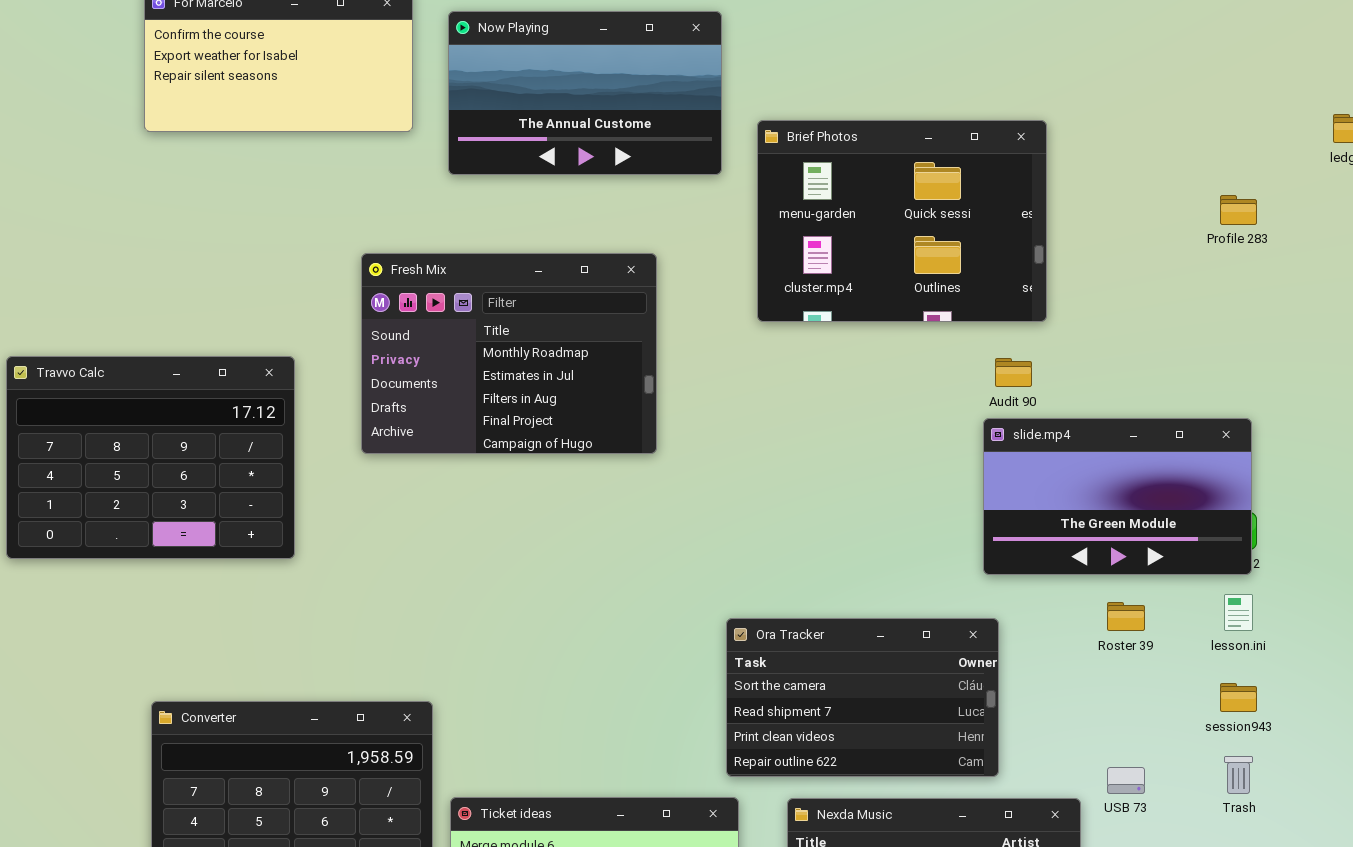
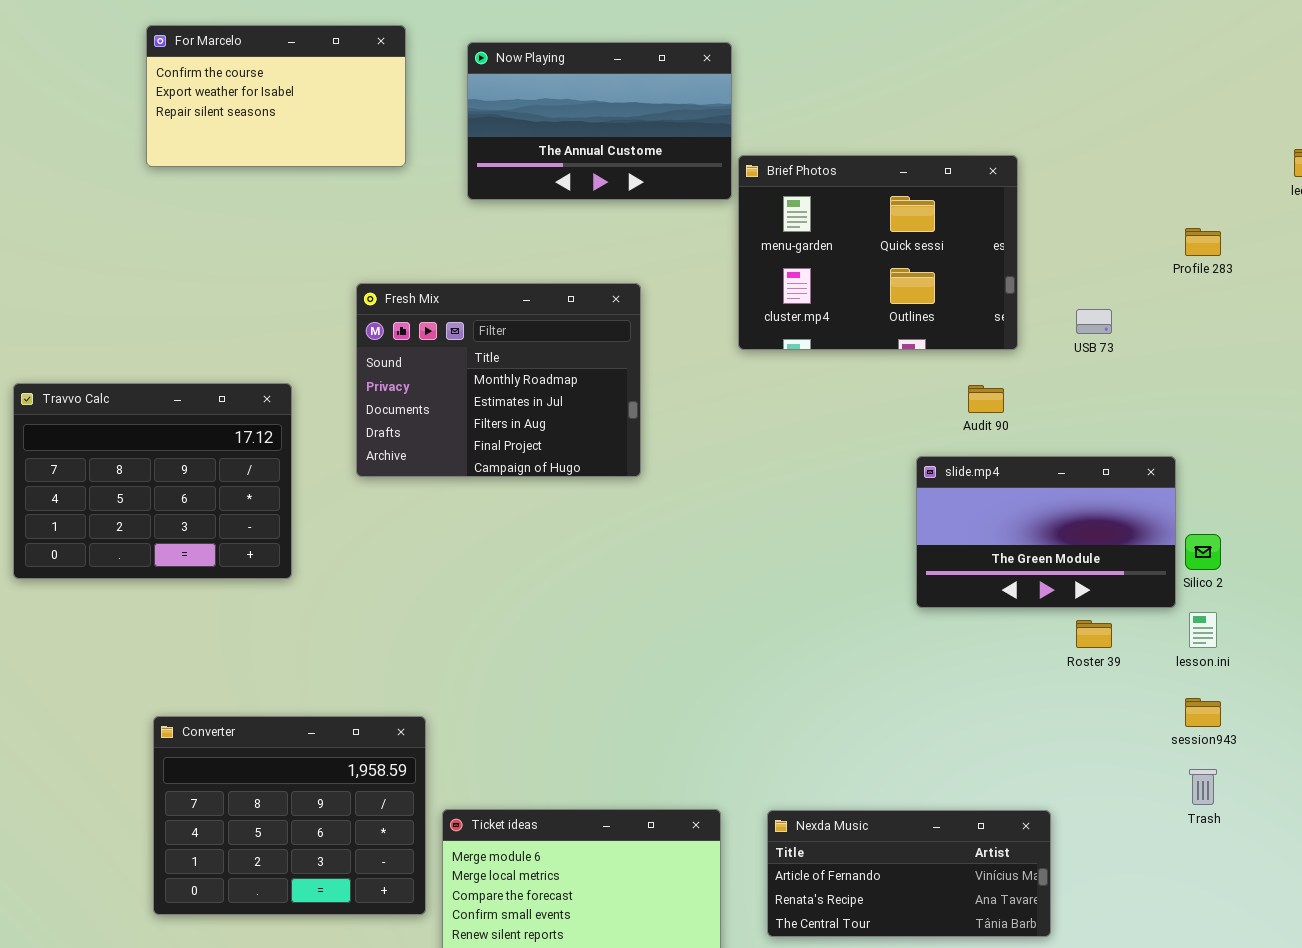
Now Playing: [448,11,722,175] -> [467,42,732,200], moved
slide.mp4: [983,418,1252,575] -> [916,456,1176,608], moved
Ora Tracker: [726,618,999,777] -> none, closed
USB 73: [1107,767,1145,794] -> [1076,309,1112,334], moved

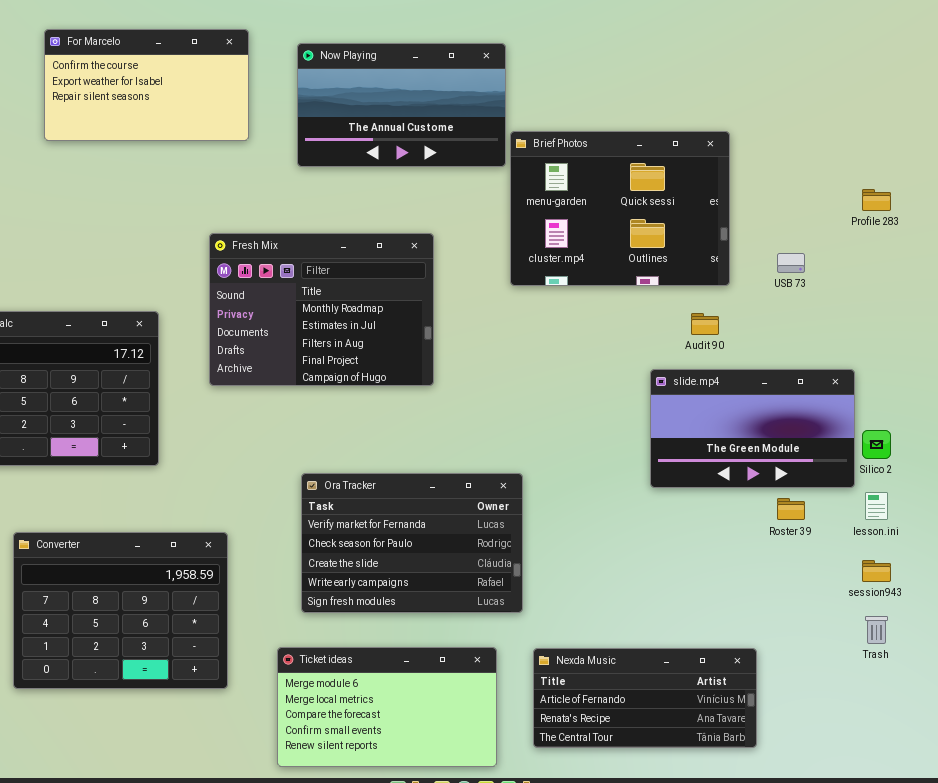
Ora Tracker: none -> [301,473,523,613], opened
Converter: [153,716,426,915] -> [13,532,228,689], moved

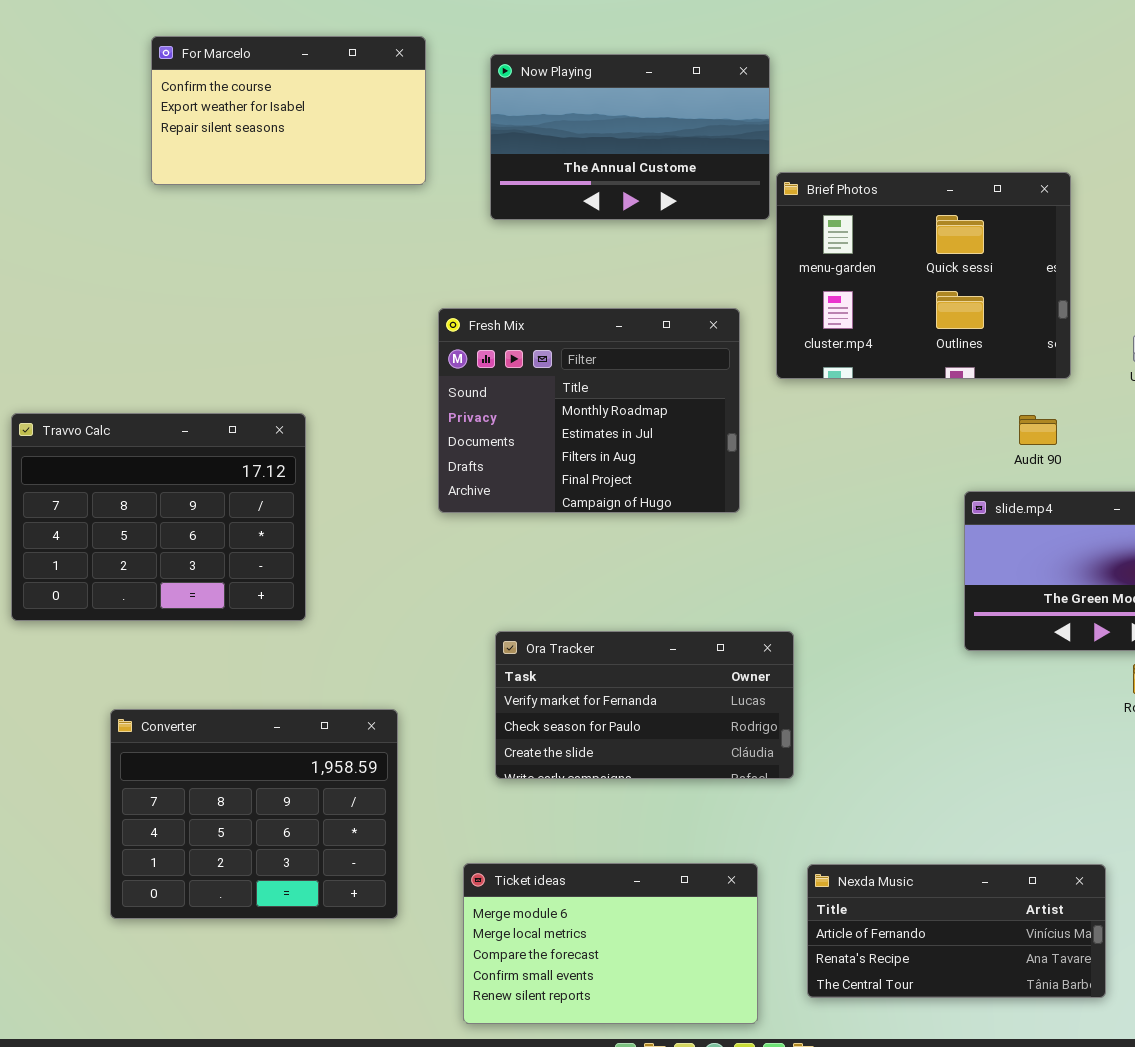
Fresh Mix: [209,233,434,386] -> [438,308,740,513], moved
Ora Tracker: [301,473,523,613] -> [495,631,794,779], resized

